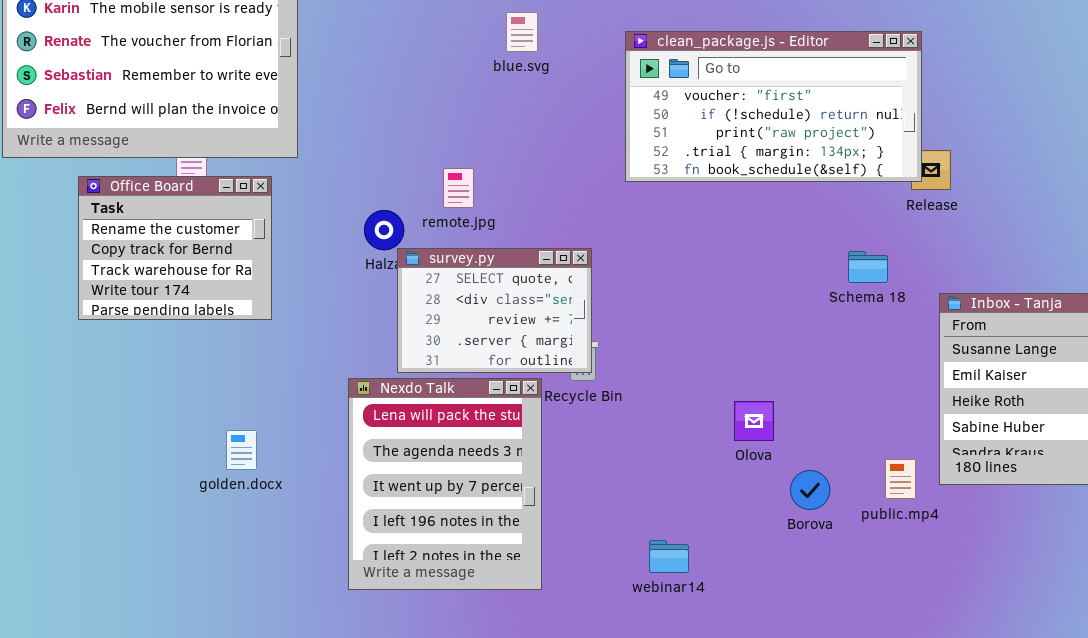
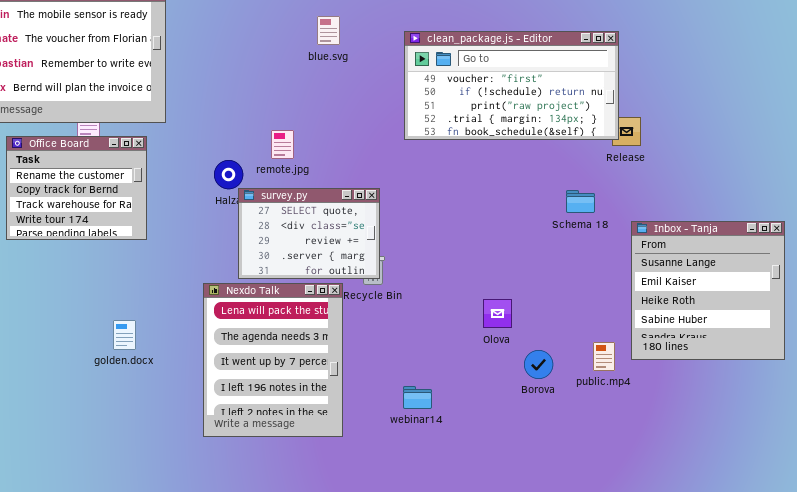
webinar14: [649,540,689,573] -> [403,386,432,409], moved

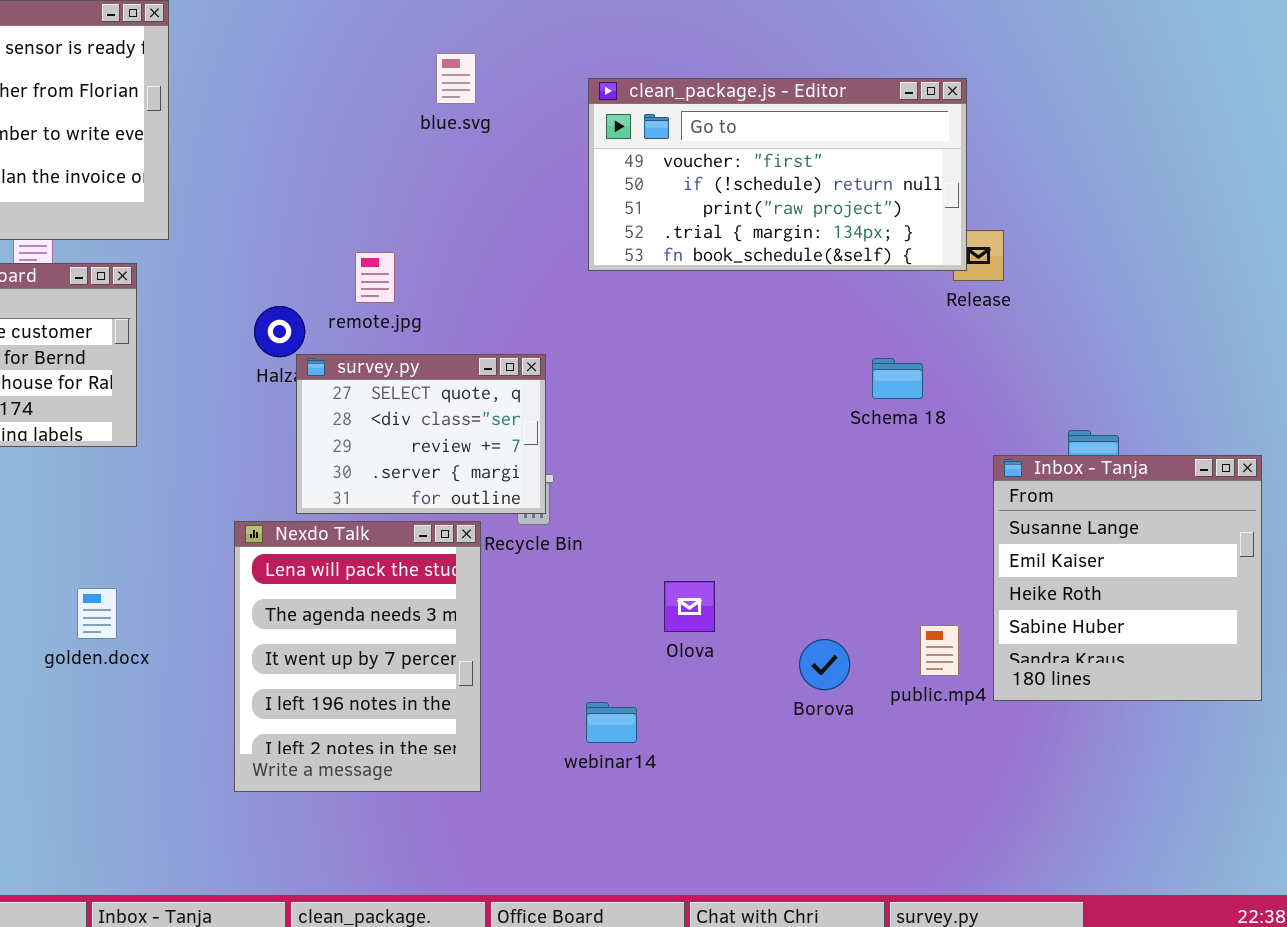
Inbox - Tanja: [631,221,785,360] -> [993,455,1262,701], moved
Olova: [483,299,512,328] -> [664,581,715,632], moved

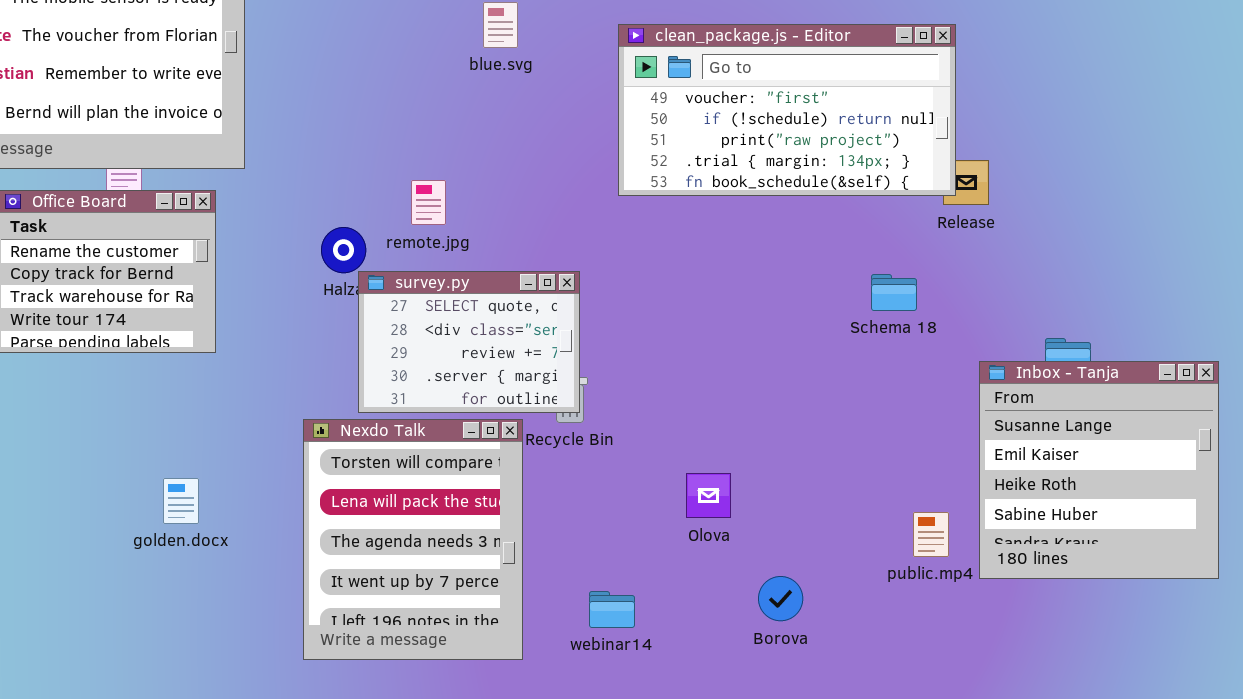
Nexdo Talk: [234,521,481,792] -> [303,419,523,660], scrolled up 1 row
Borova: [799,639,850,690] -> [758,576,803,621], moved
webinar14: [586,702,637,743] -> [589,591,635,628], moved

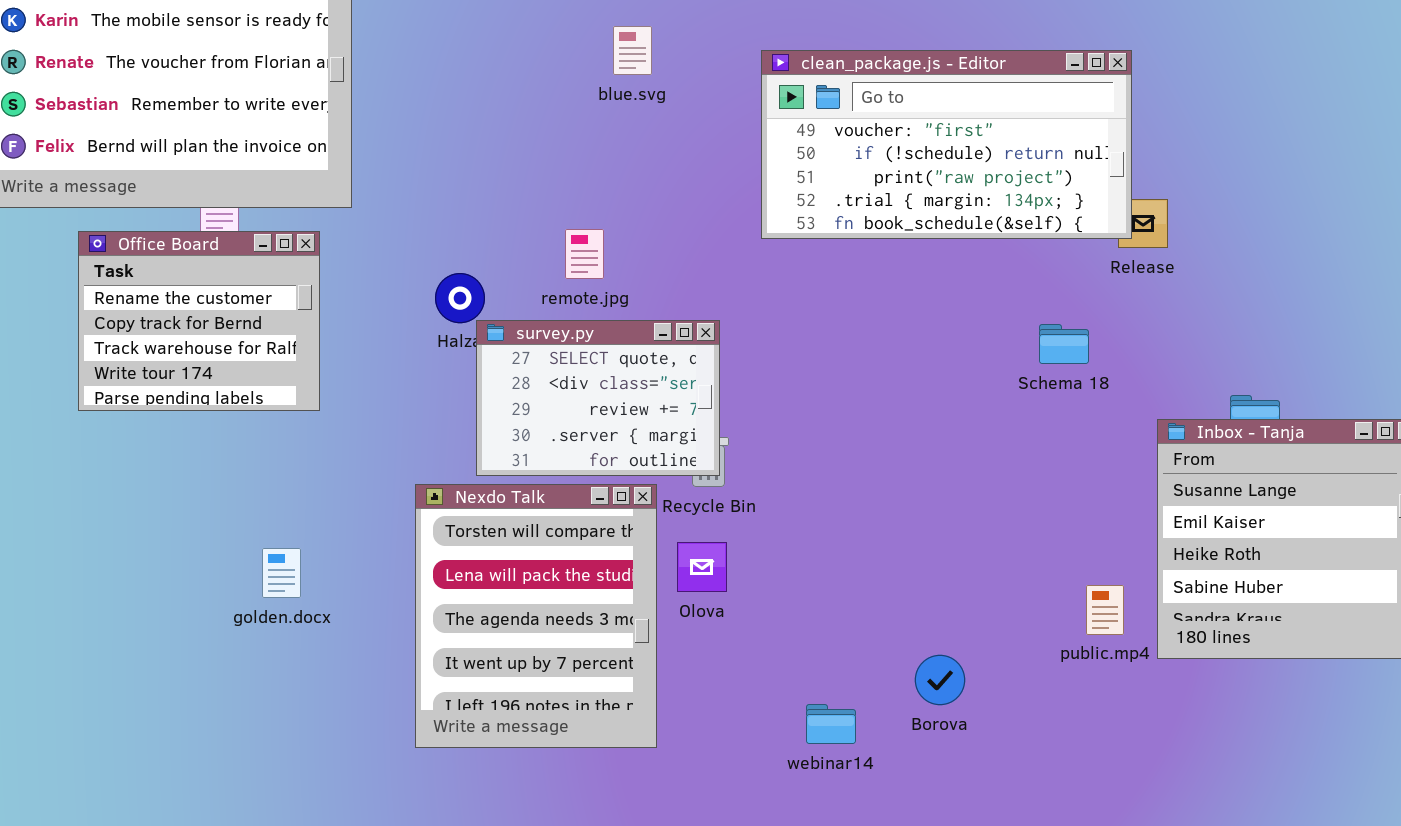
remote.jpg: [411,180,446,225] -> [565,229,604,279], moved
Olova: [686,473,731,518] -> [677,542,727,592], moved
webinar14: [589,591,635,628] -> [806,704,856,744], moved

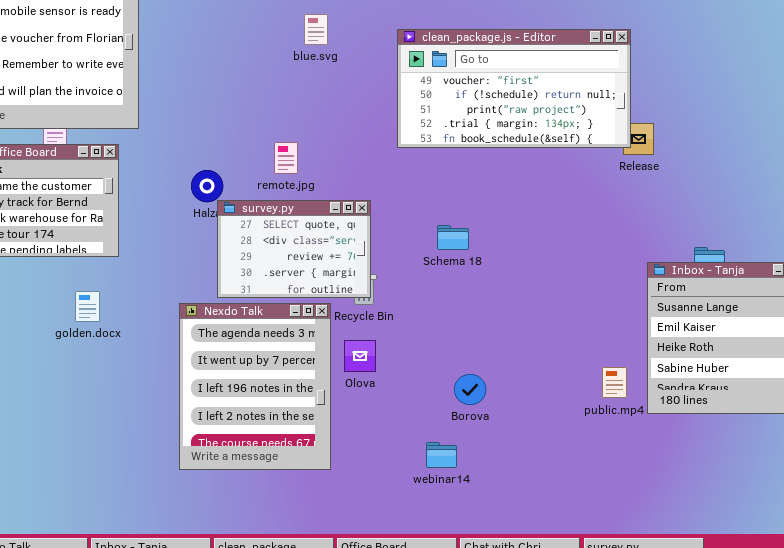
Schema 18: [1039,324,1089,364] -> [437,225,469,250], moved
Nexdo Talk: [415,484,657,748] -> [179,303,331,470], scrolled down 2 rows
golden.docx: [262,548,301,598] -> [75,291,100,322], moved
Borova: [915,655,965,705] -> [454,374,486,405], moved

